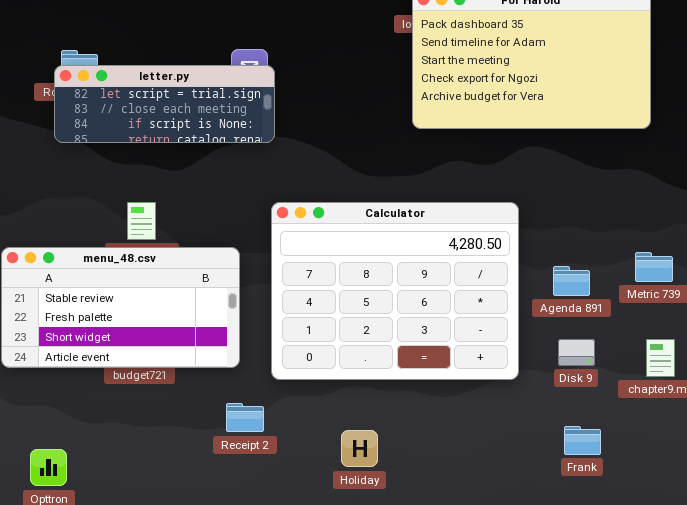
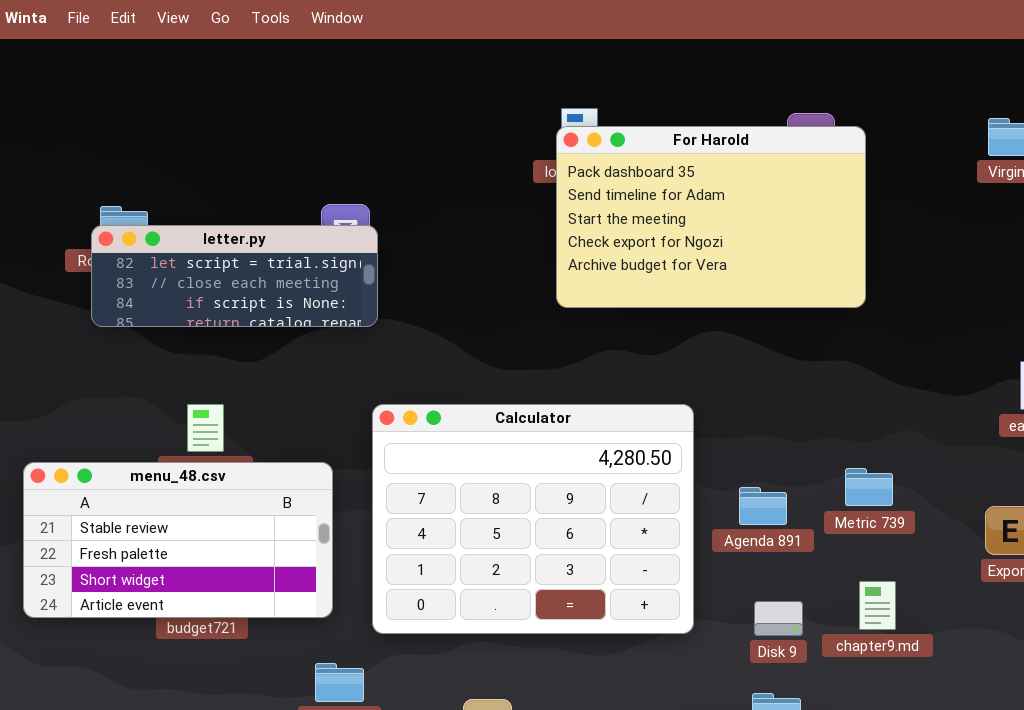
Disk 9: [558,339,595,366] -> [754,601,803,636], moved

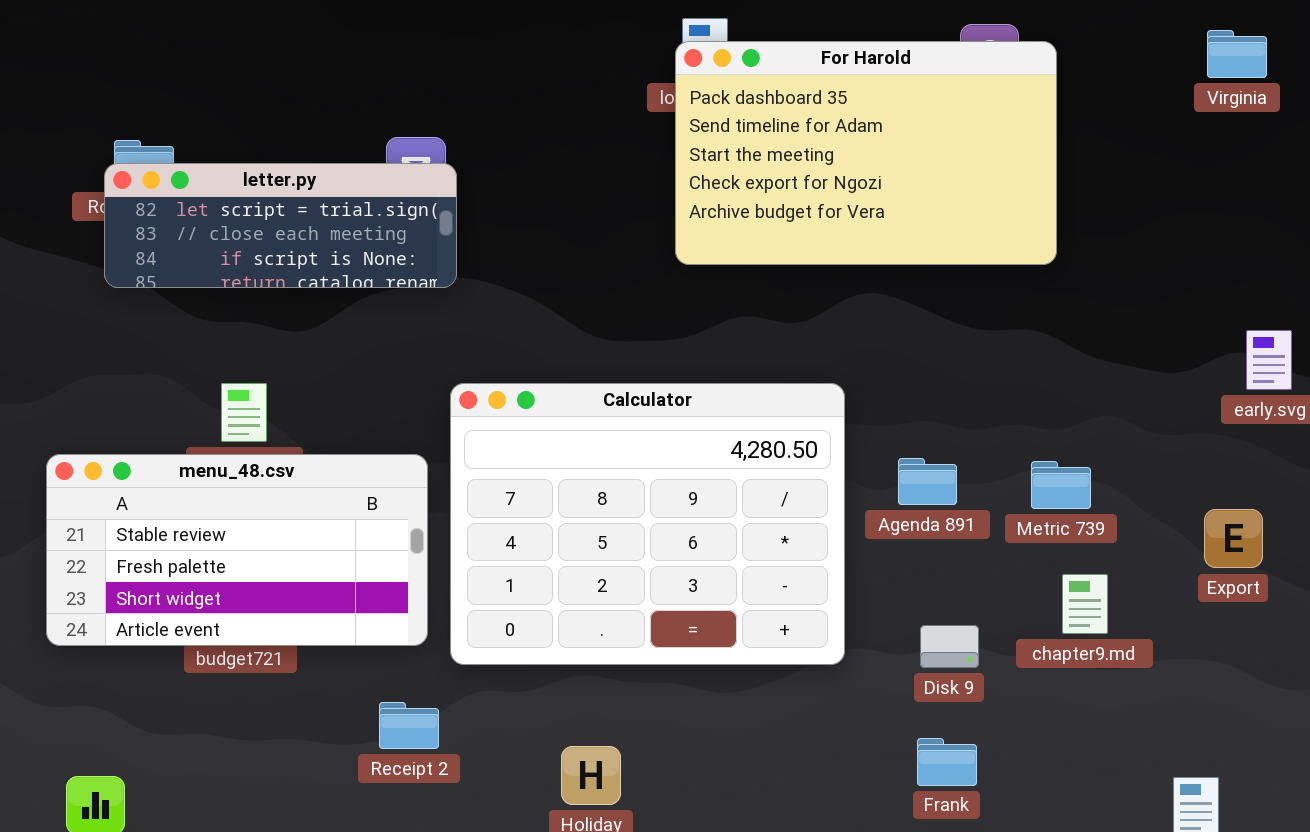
menu_48.csv: [23,462,333,618] -> [46,454,428,646], moved
Agenda 891: [739,487,787,525] -> [898,458,957,505], moved
chapter9.md: [859,581,896,630] -> [1062,574,1108,634], moved

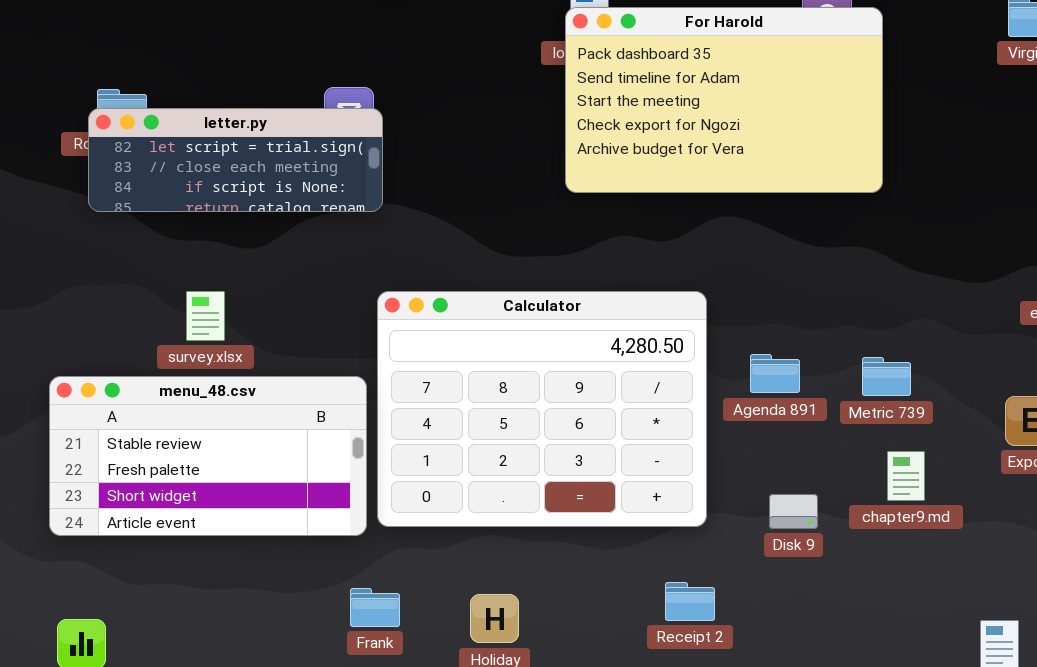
menu_48.csv: [46,454,428,646] -> [49,376,367,536], moved
Receipt 2: [379,702,439,749] -> [665,582,715,621], moved
Frank: [917,738,977,786] -> [350,588,400,627], moved

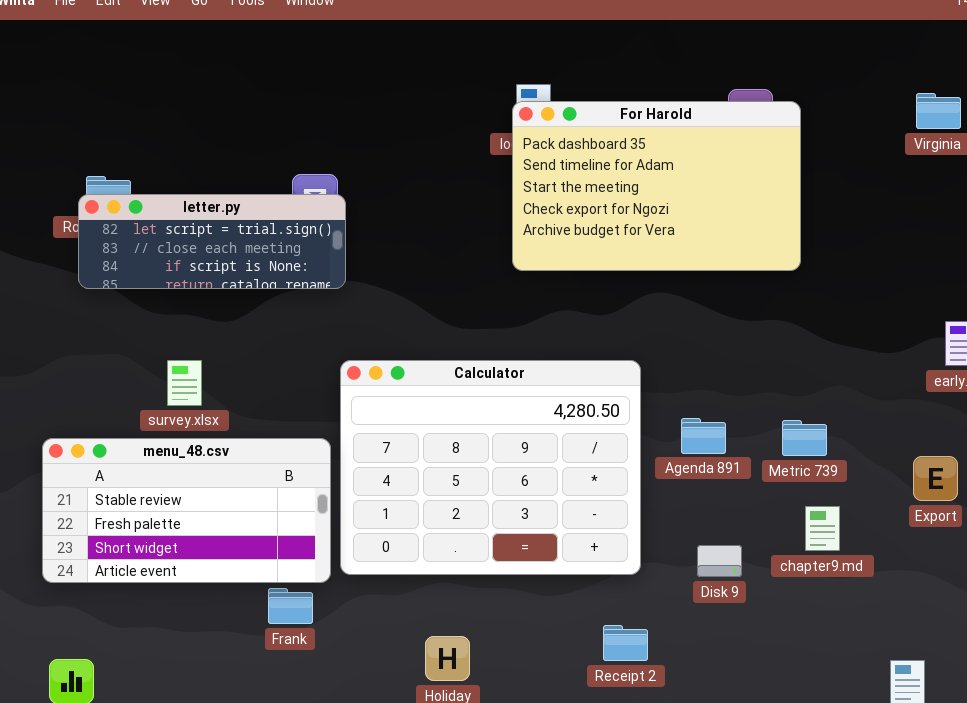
Frank: [350,588,400,627] -> [268,588,313,624], moved

